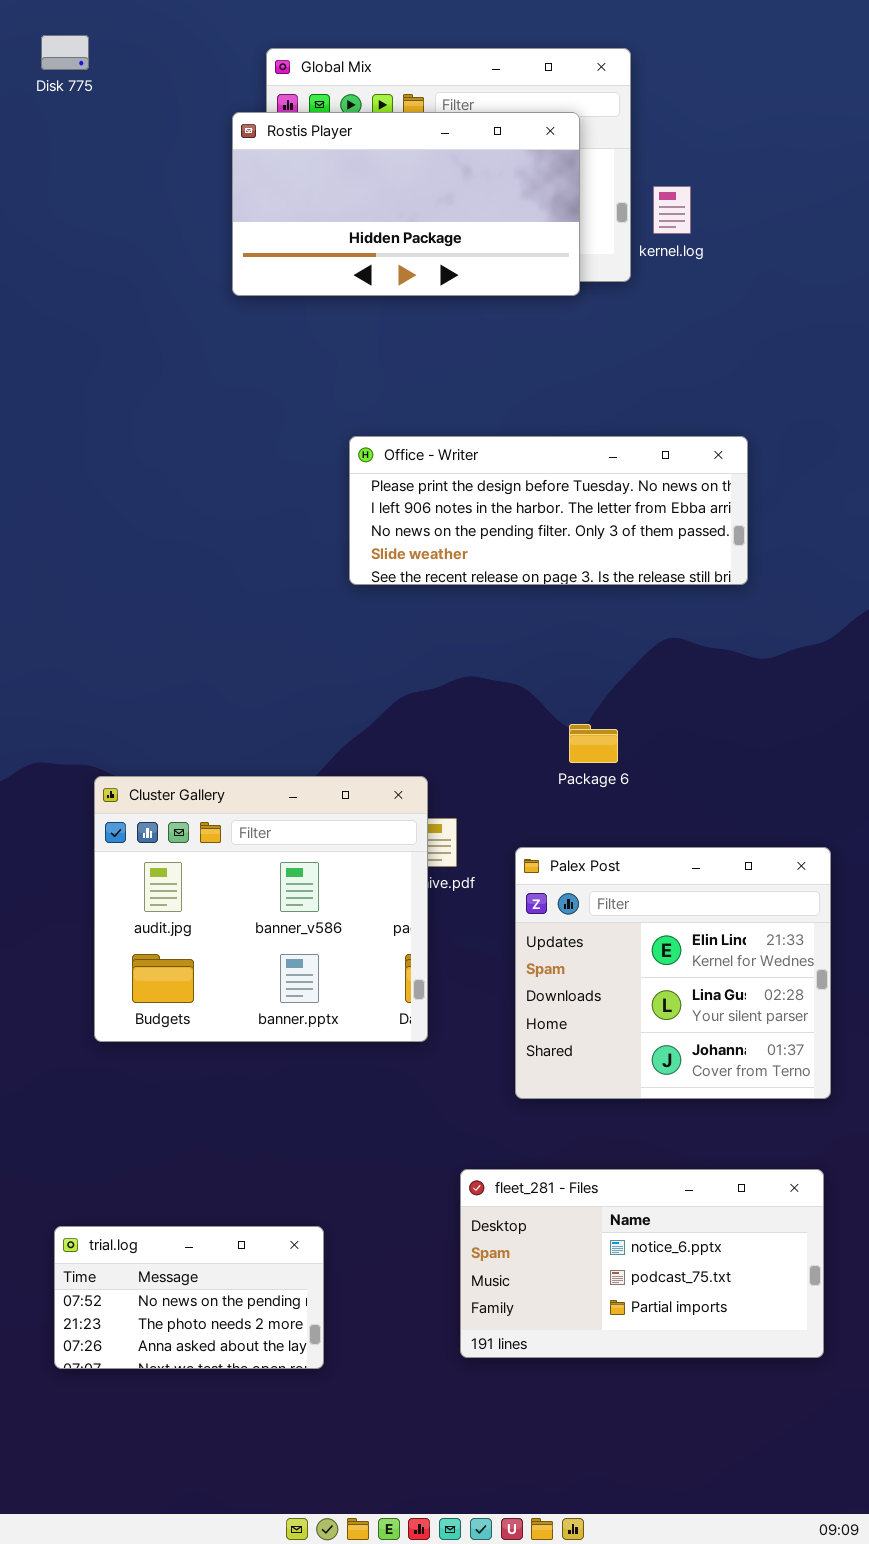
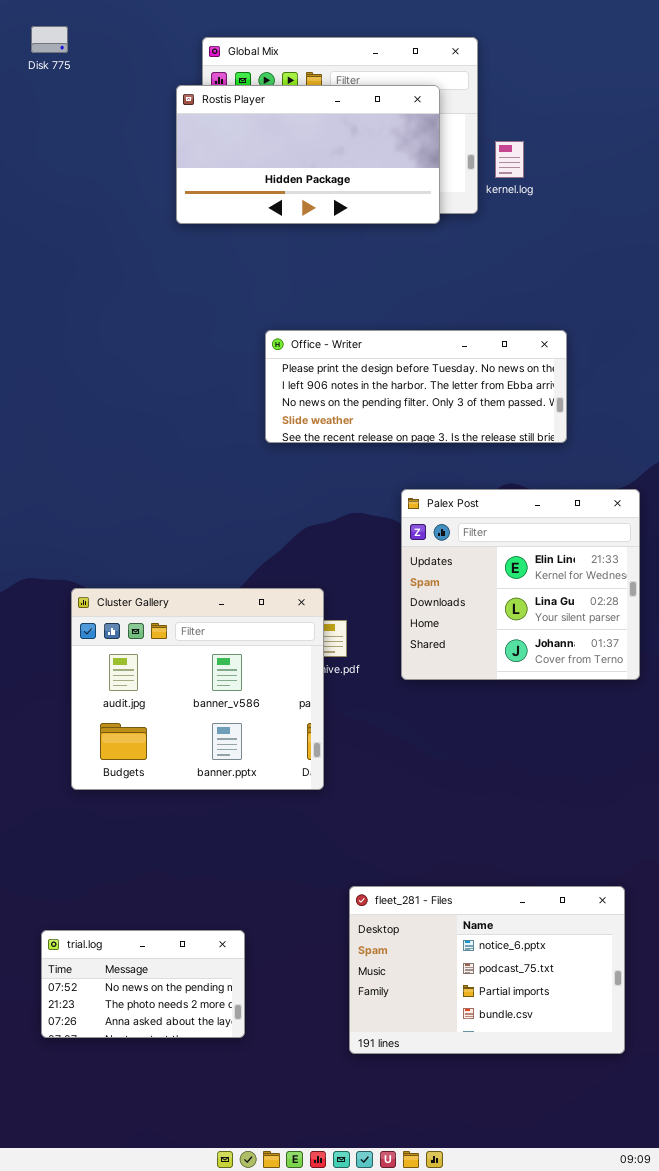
Palex Post: [515,847,831,1099] -> [401,489,640,680], moved
fleet_281 - Files: [460,1169,824,1358] -> [349,886,625,1054], resized

